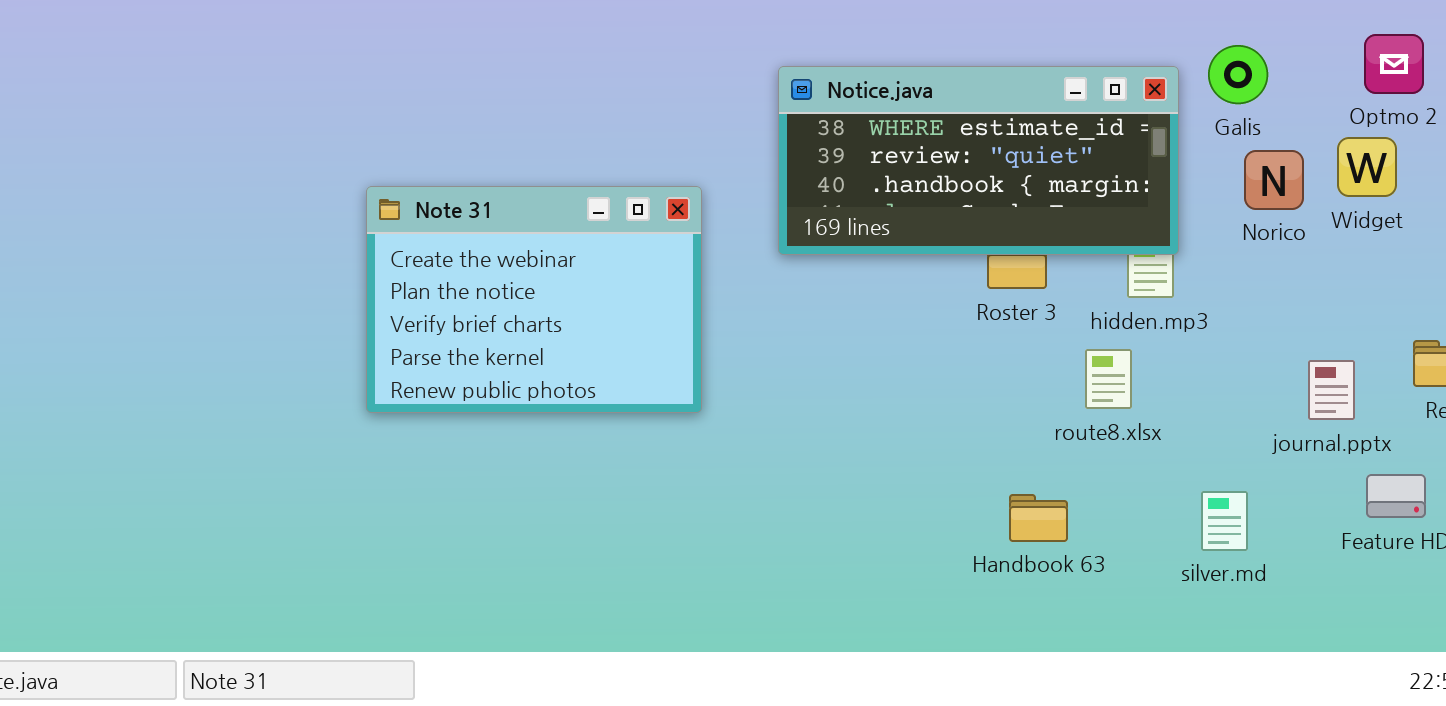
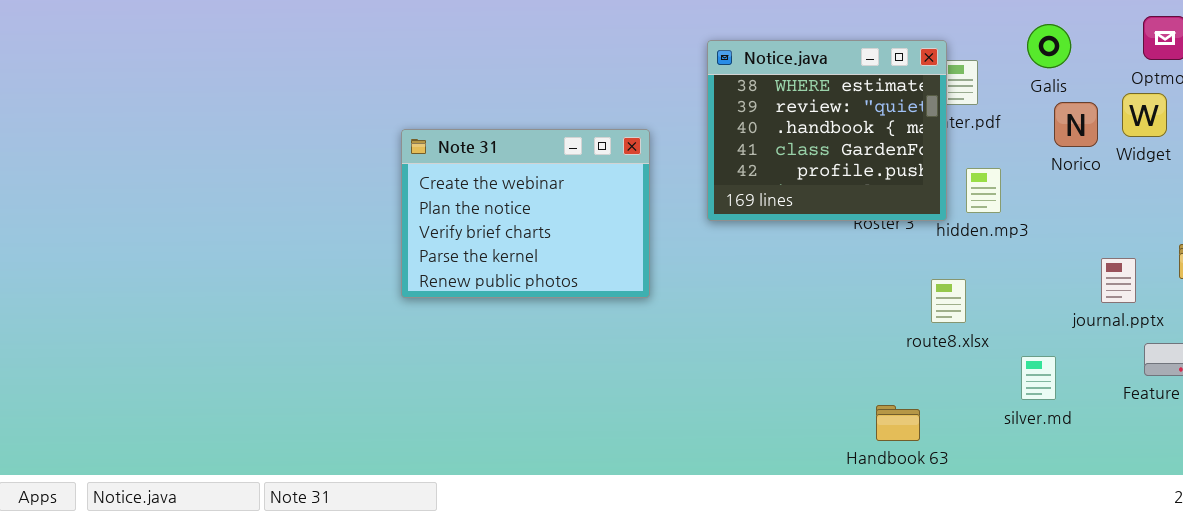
Notice.java: [778,66,1179,255] -> [707,40,947,221], resized
route8.xlsx: [1085,349,1132,409] -> [931,279,966,323], moved
Handbook 63: [1009,494,1068,542] -> [876,405,920,441], moved

